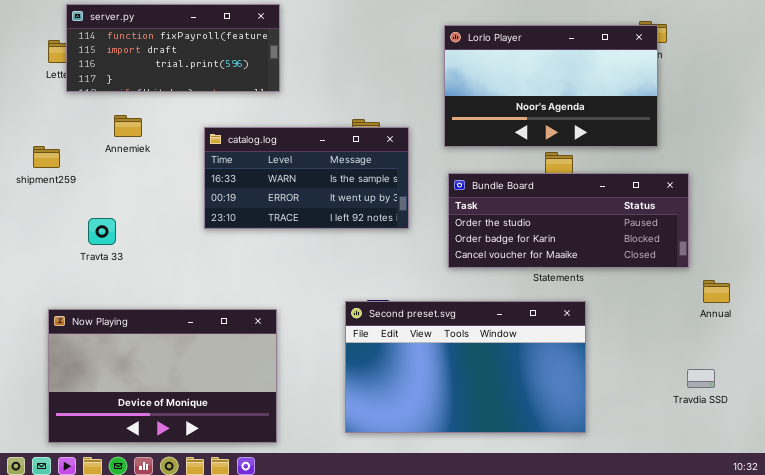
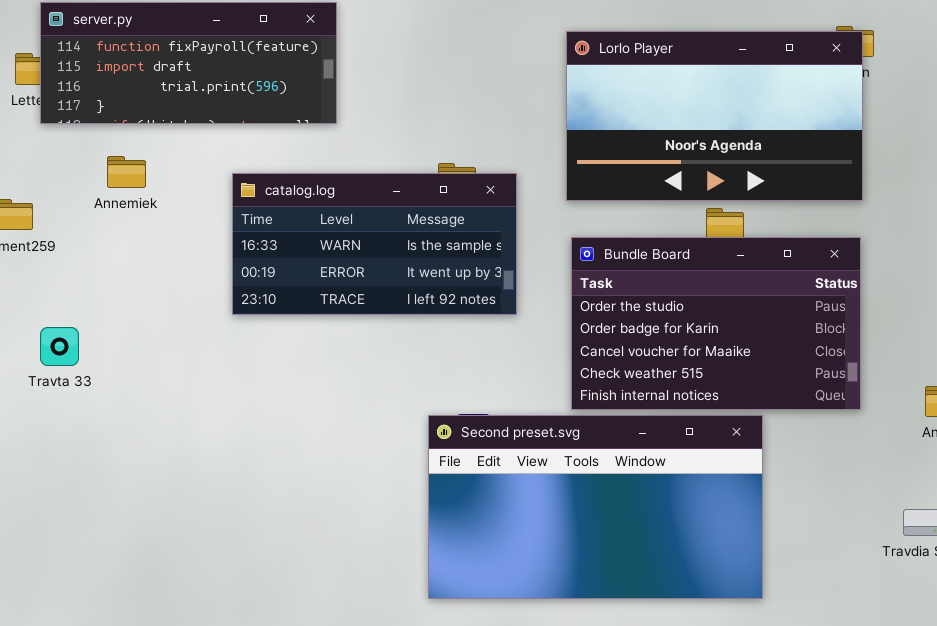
Bundle Board: [448,173,689,268] -> [571,237,861,410], resized
Travta 33: [88,218,116,245] -> [40,327,79,366], moved
Now Playing: [48,309,277,443] -> none, closed

